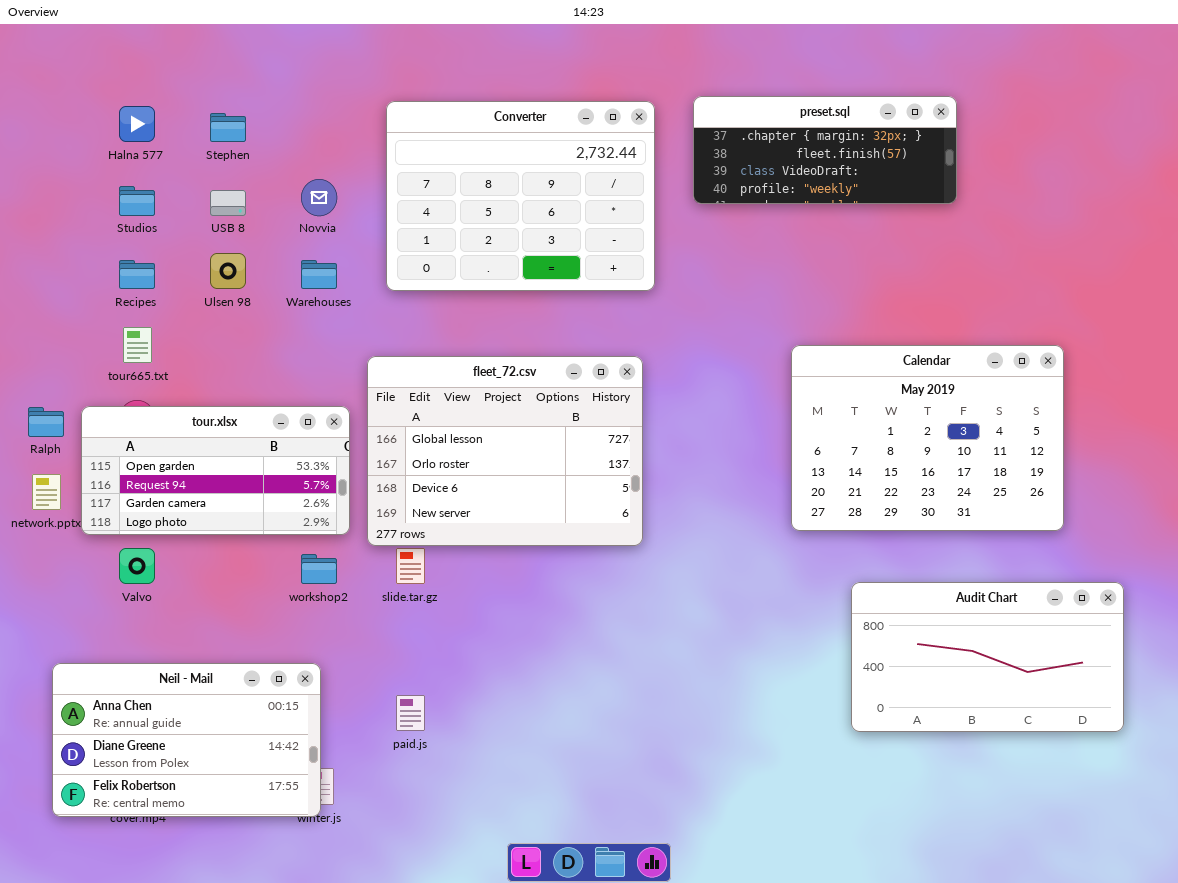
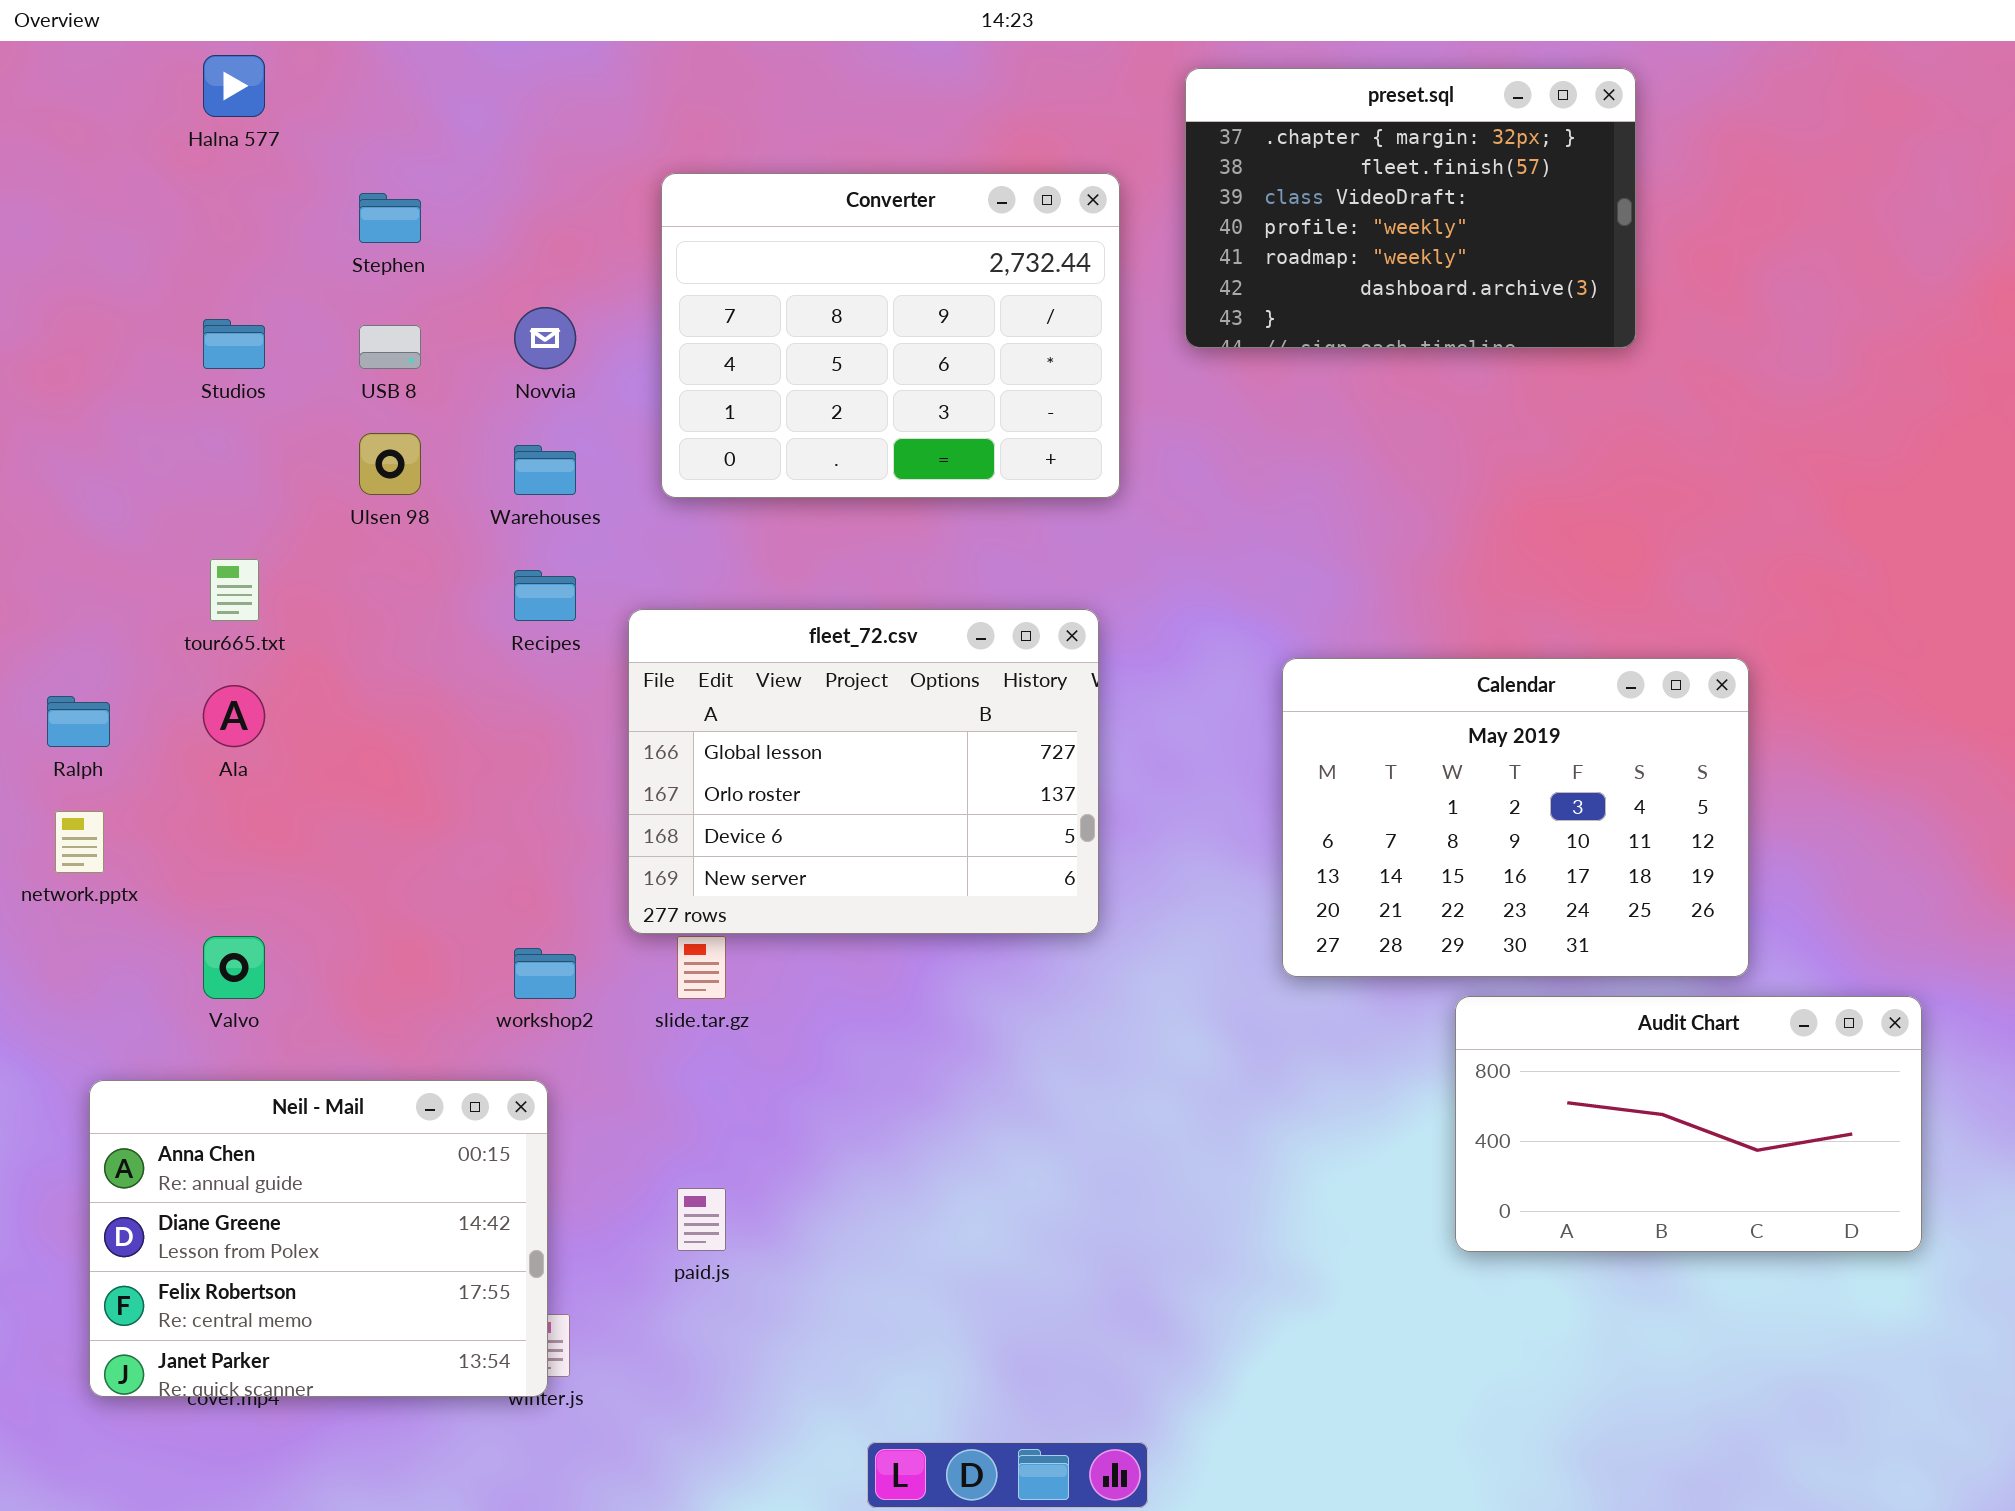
preset.sql: [693,96,957,204] -> [1185,68,1636,348], resized
Halna 577: [119,106,155,142] -> [203,55,265,117], moved
Recipes: [119,260,155,289] -> [514,570,576,621], moved
Calendar: [791,345,1064,531] -> [1282,658,1749,977], moved
tour.xlsx: [81,406,350,535] -> none, closed
Neil - Mail: [52,663,321,817] -> [89,1080,548,1397], resized

